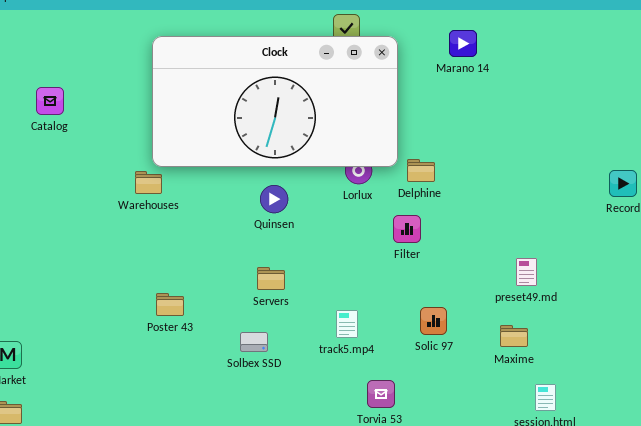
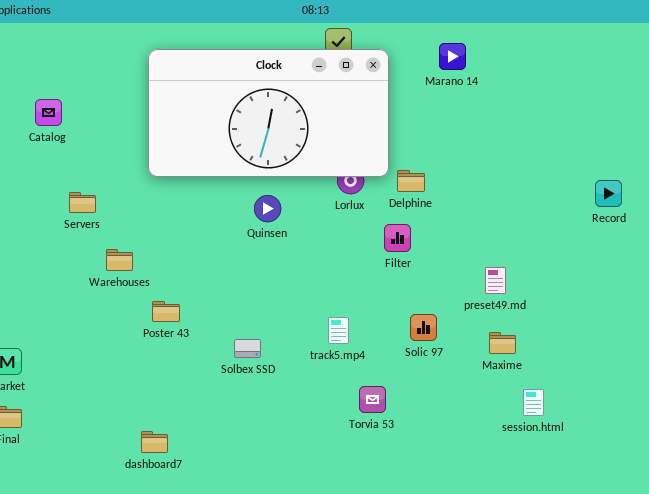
Warehouses: [135,171,162,194] -> [106,249,133,271], moved
preset49.md: [516,258,537,286] -> [485,267,506,294], moved
Servers: [257,267,285,290] -> [69,192,96,213], moved

